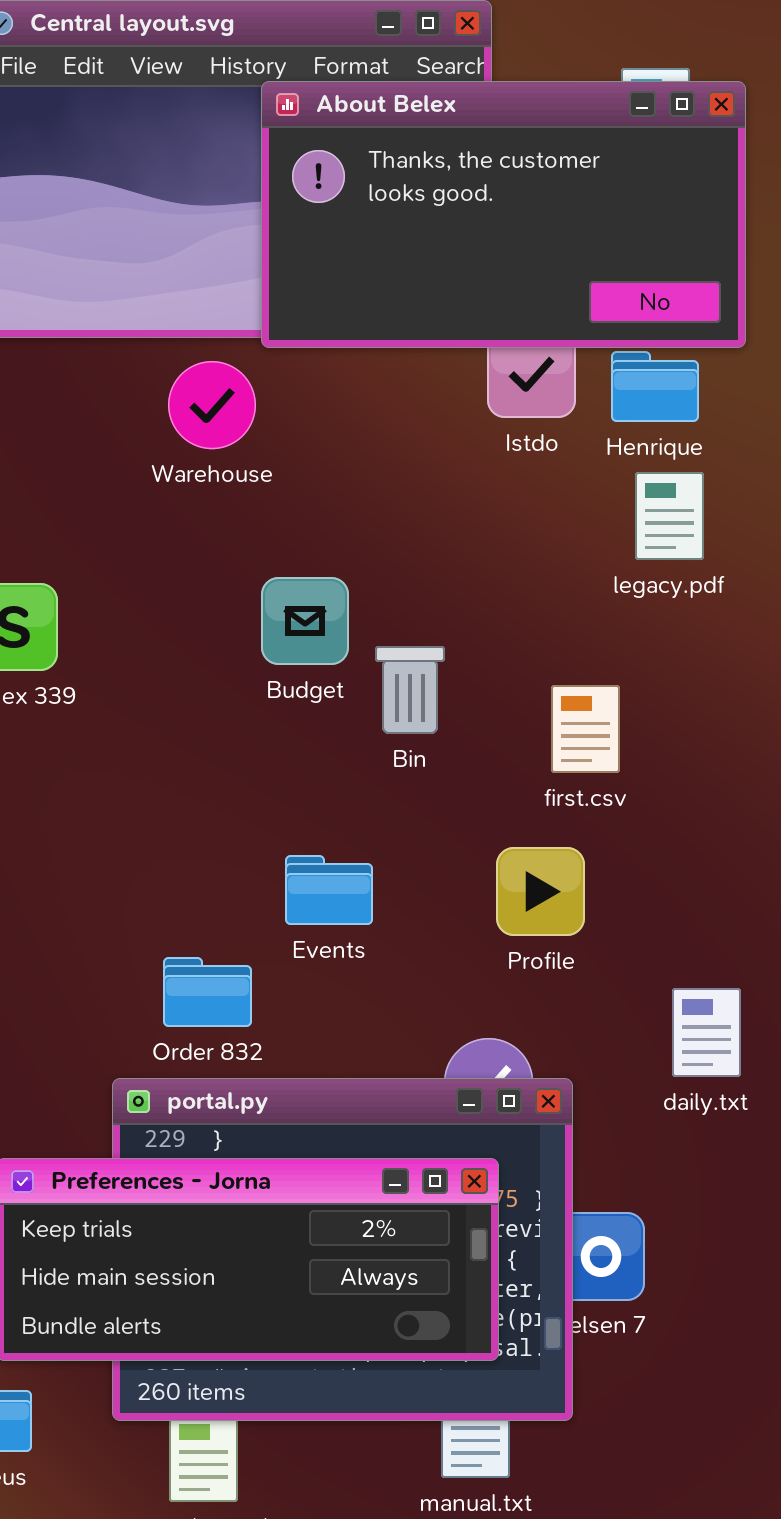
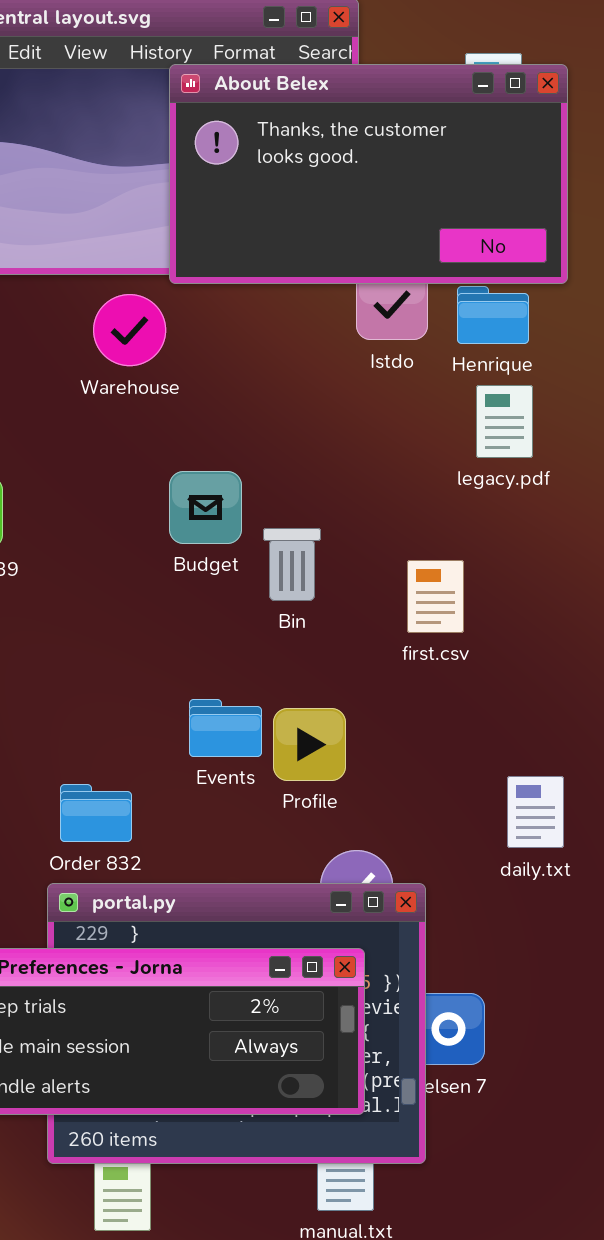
Profile: [496,847,585,936] -> [273,708,346,781], moved
Order 832: [163,957,252,1027] -> [60,784,132,842], moved
daily.txt: [672,988,741,1077] -> [507,776,564,848], moved

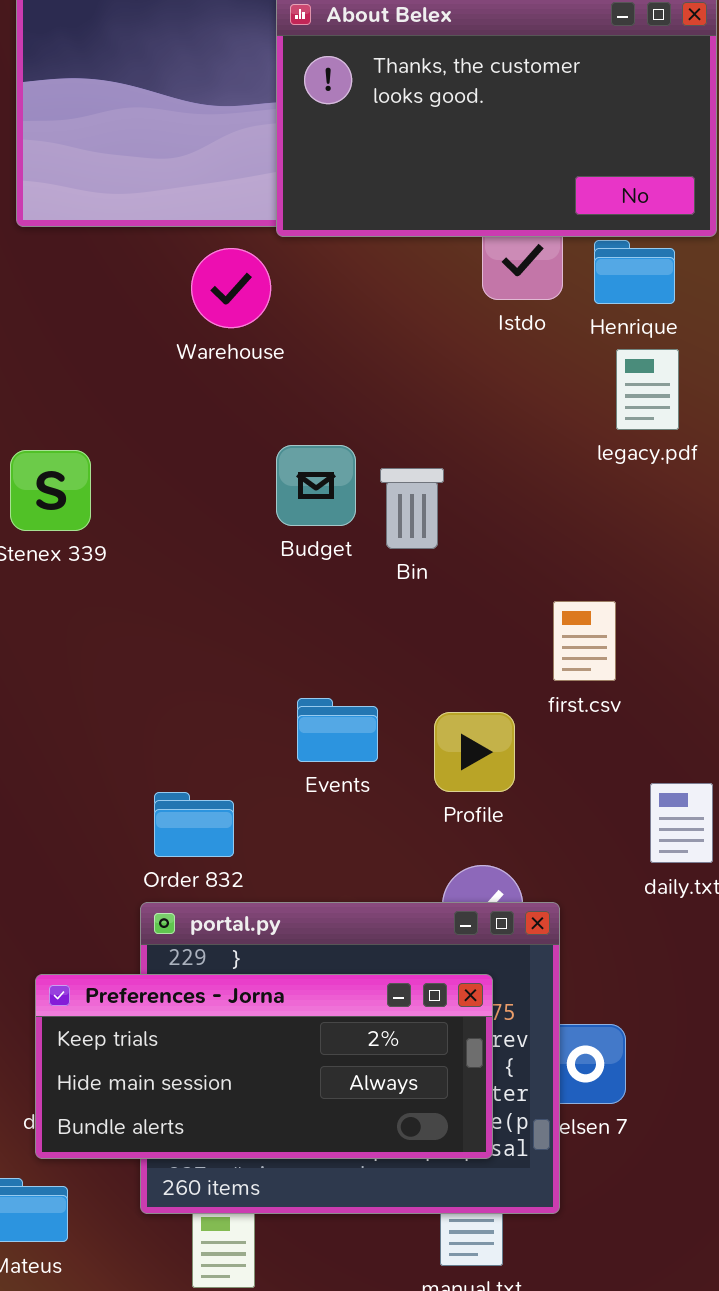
Bin: [263,528,321,601] -> [380,468,444,549], moved
first.csv: [407,560,464,633] -> [553,601,616,681], moved
Profile: [273,708,346,781] -> [434,712,515,792], moved

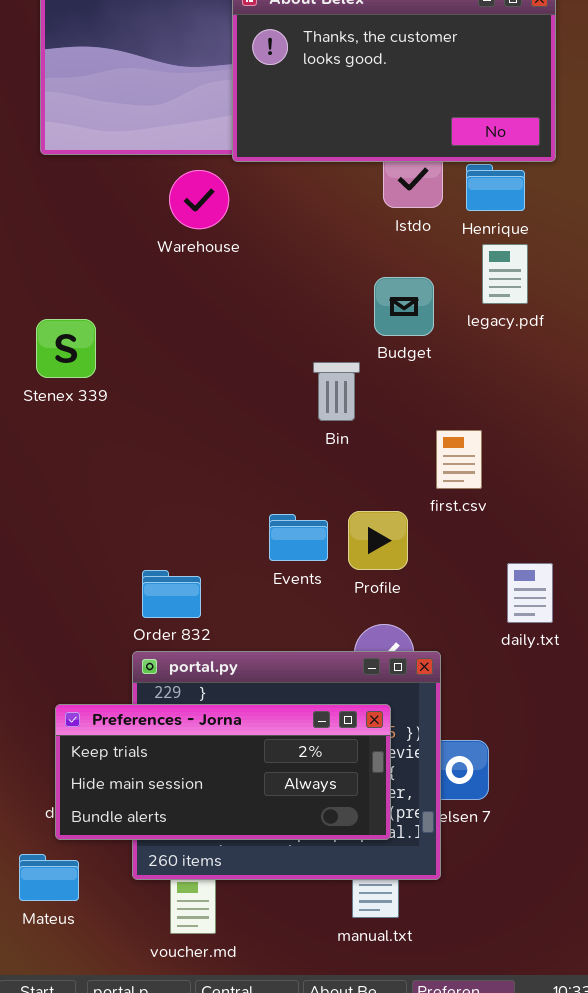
Budget: [276,445,356,526] -> [374,277,434,336], moved
Bin: [380,468,444,549] -> [313,362,360,421], moved
Events: [297,698,378,762] -> [269,514,328,561], moved

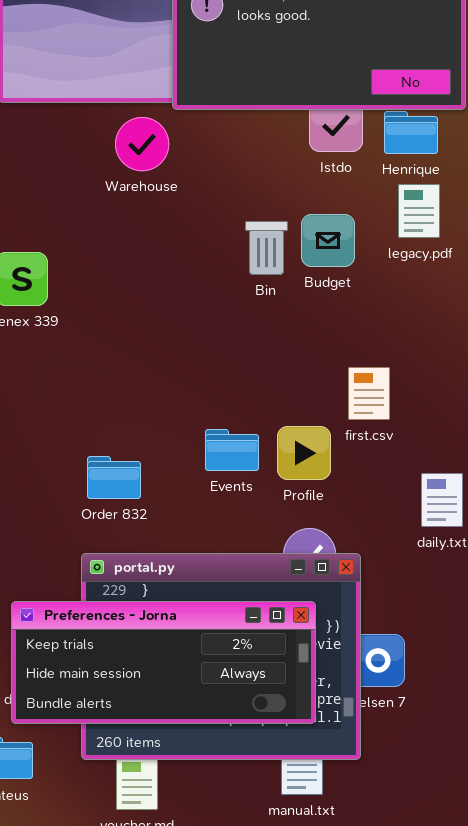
Bin: [313,362,360,421] -> [245,221,288,275], moved
first.csv: [436,430,482,489] -> [348,367,390,420], moved
Order 832: [142,570,201,618] -> [87,456,141,499], moved

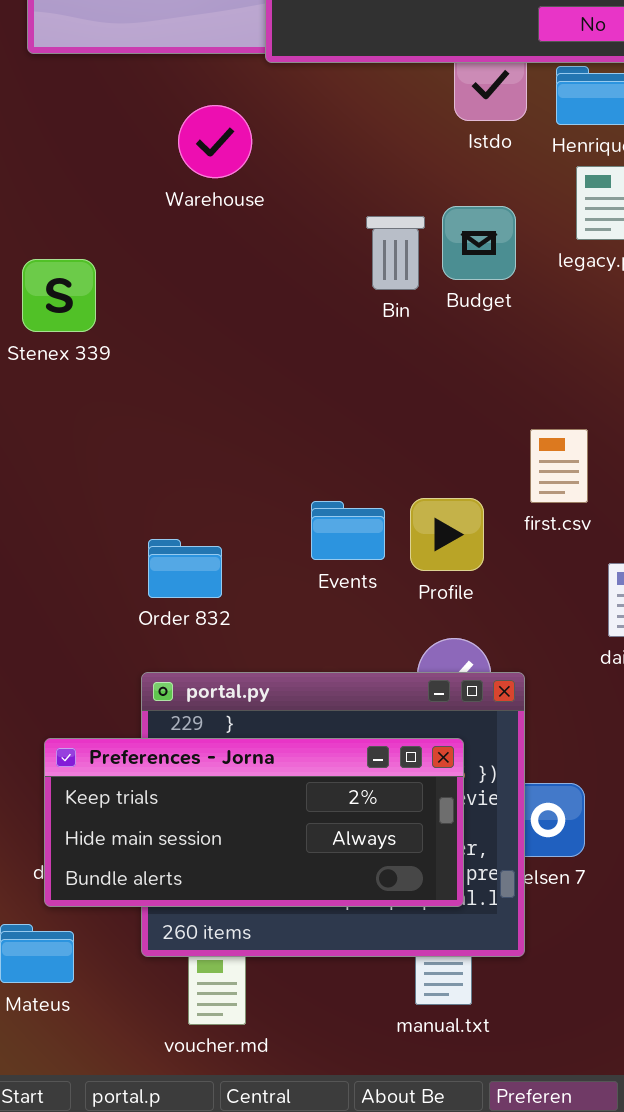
Warehouse: [115,117,169,171] -> [178,105,252,178], moved
first.csv: [348,367,390,420] -> [530,429,588,503], moved

